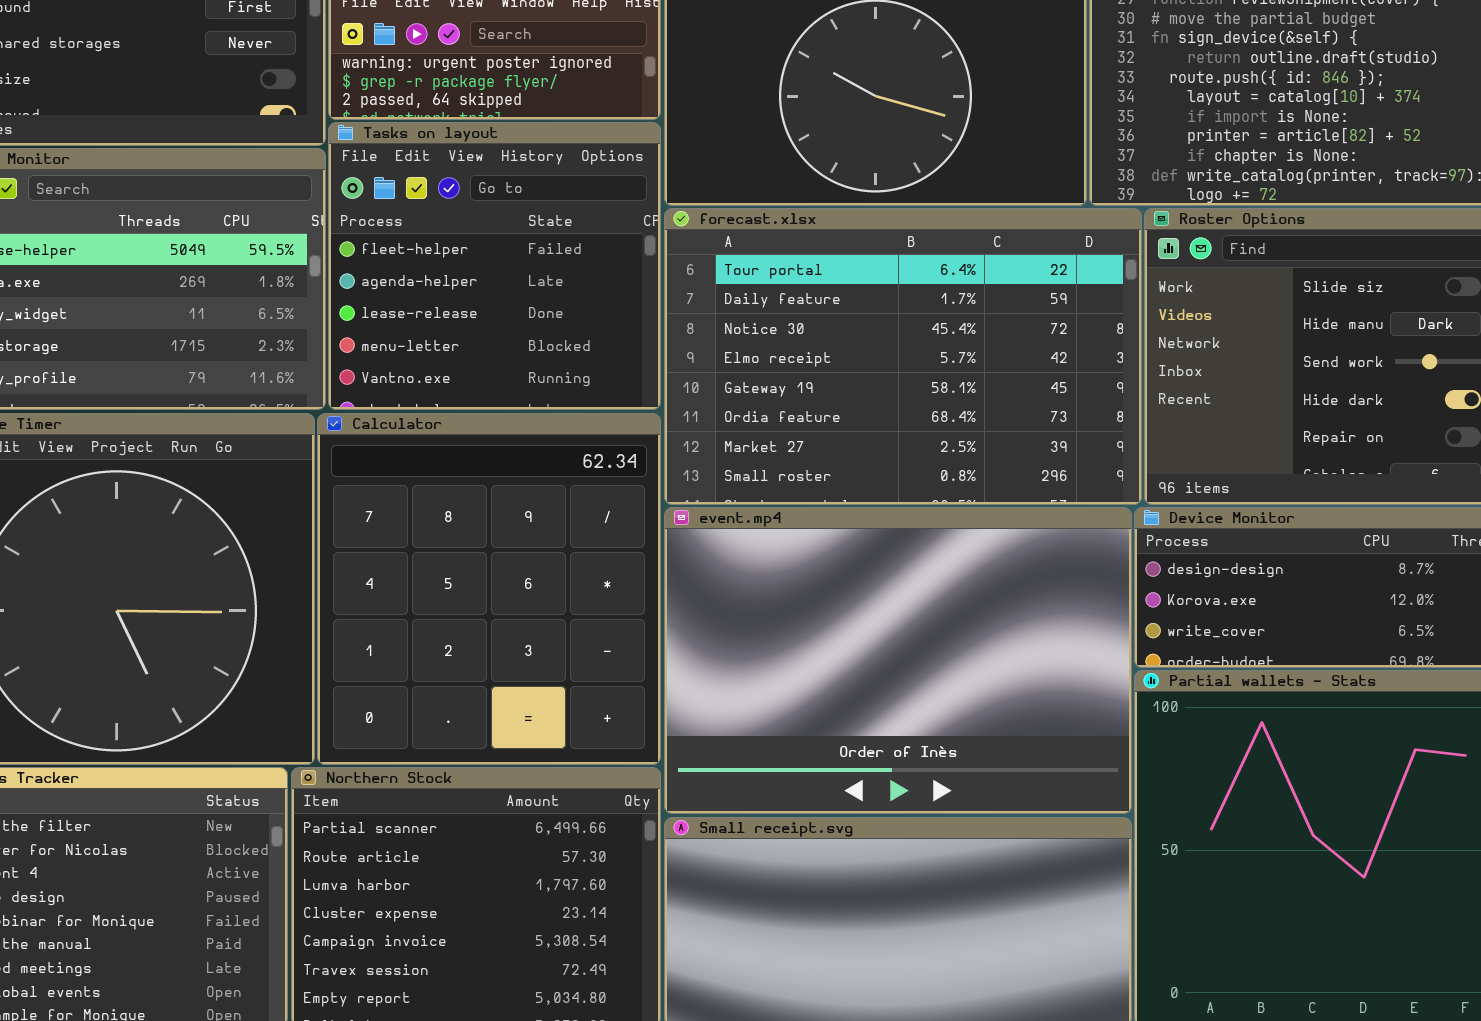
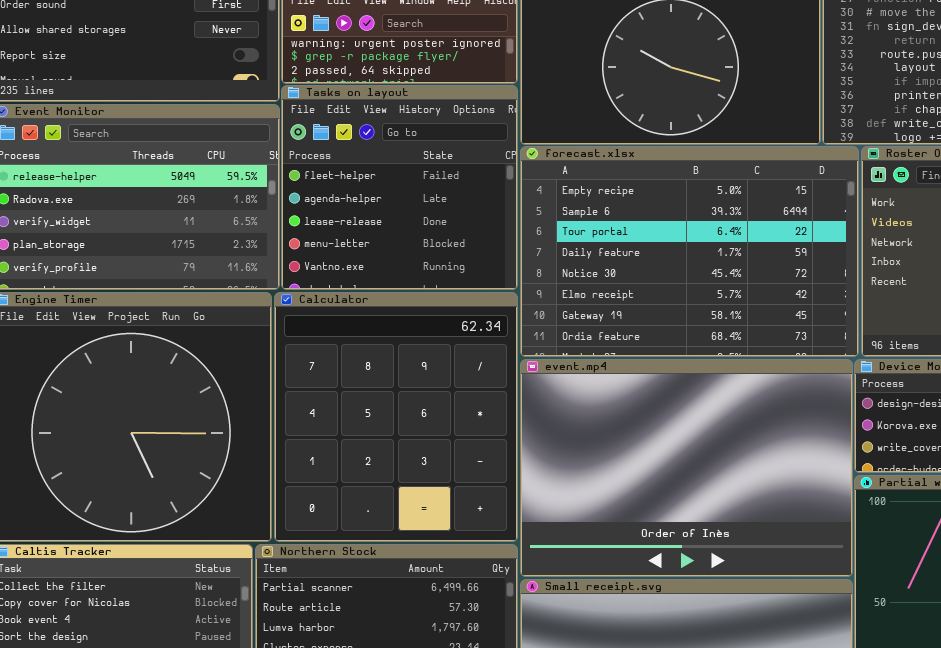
forecast.xlsx: [664,208,1142,505] -> [520,146,859,357], scrolled up 2 rows

